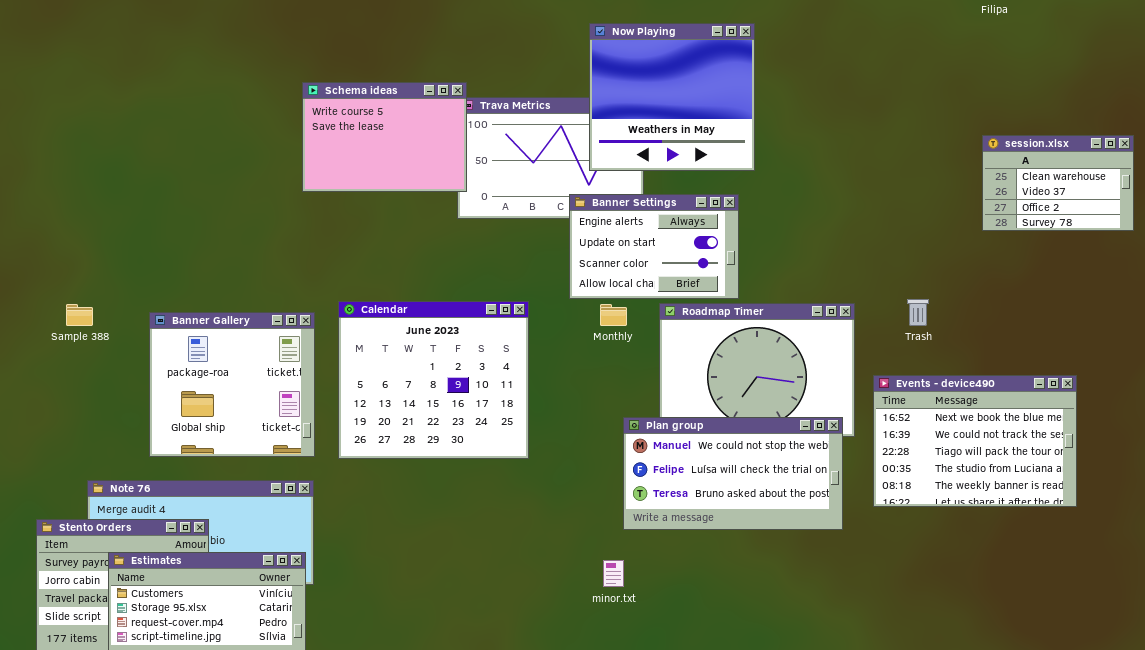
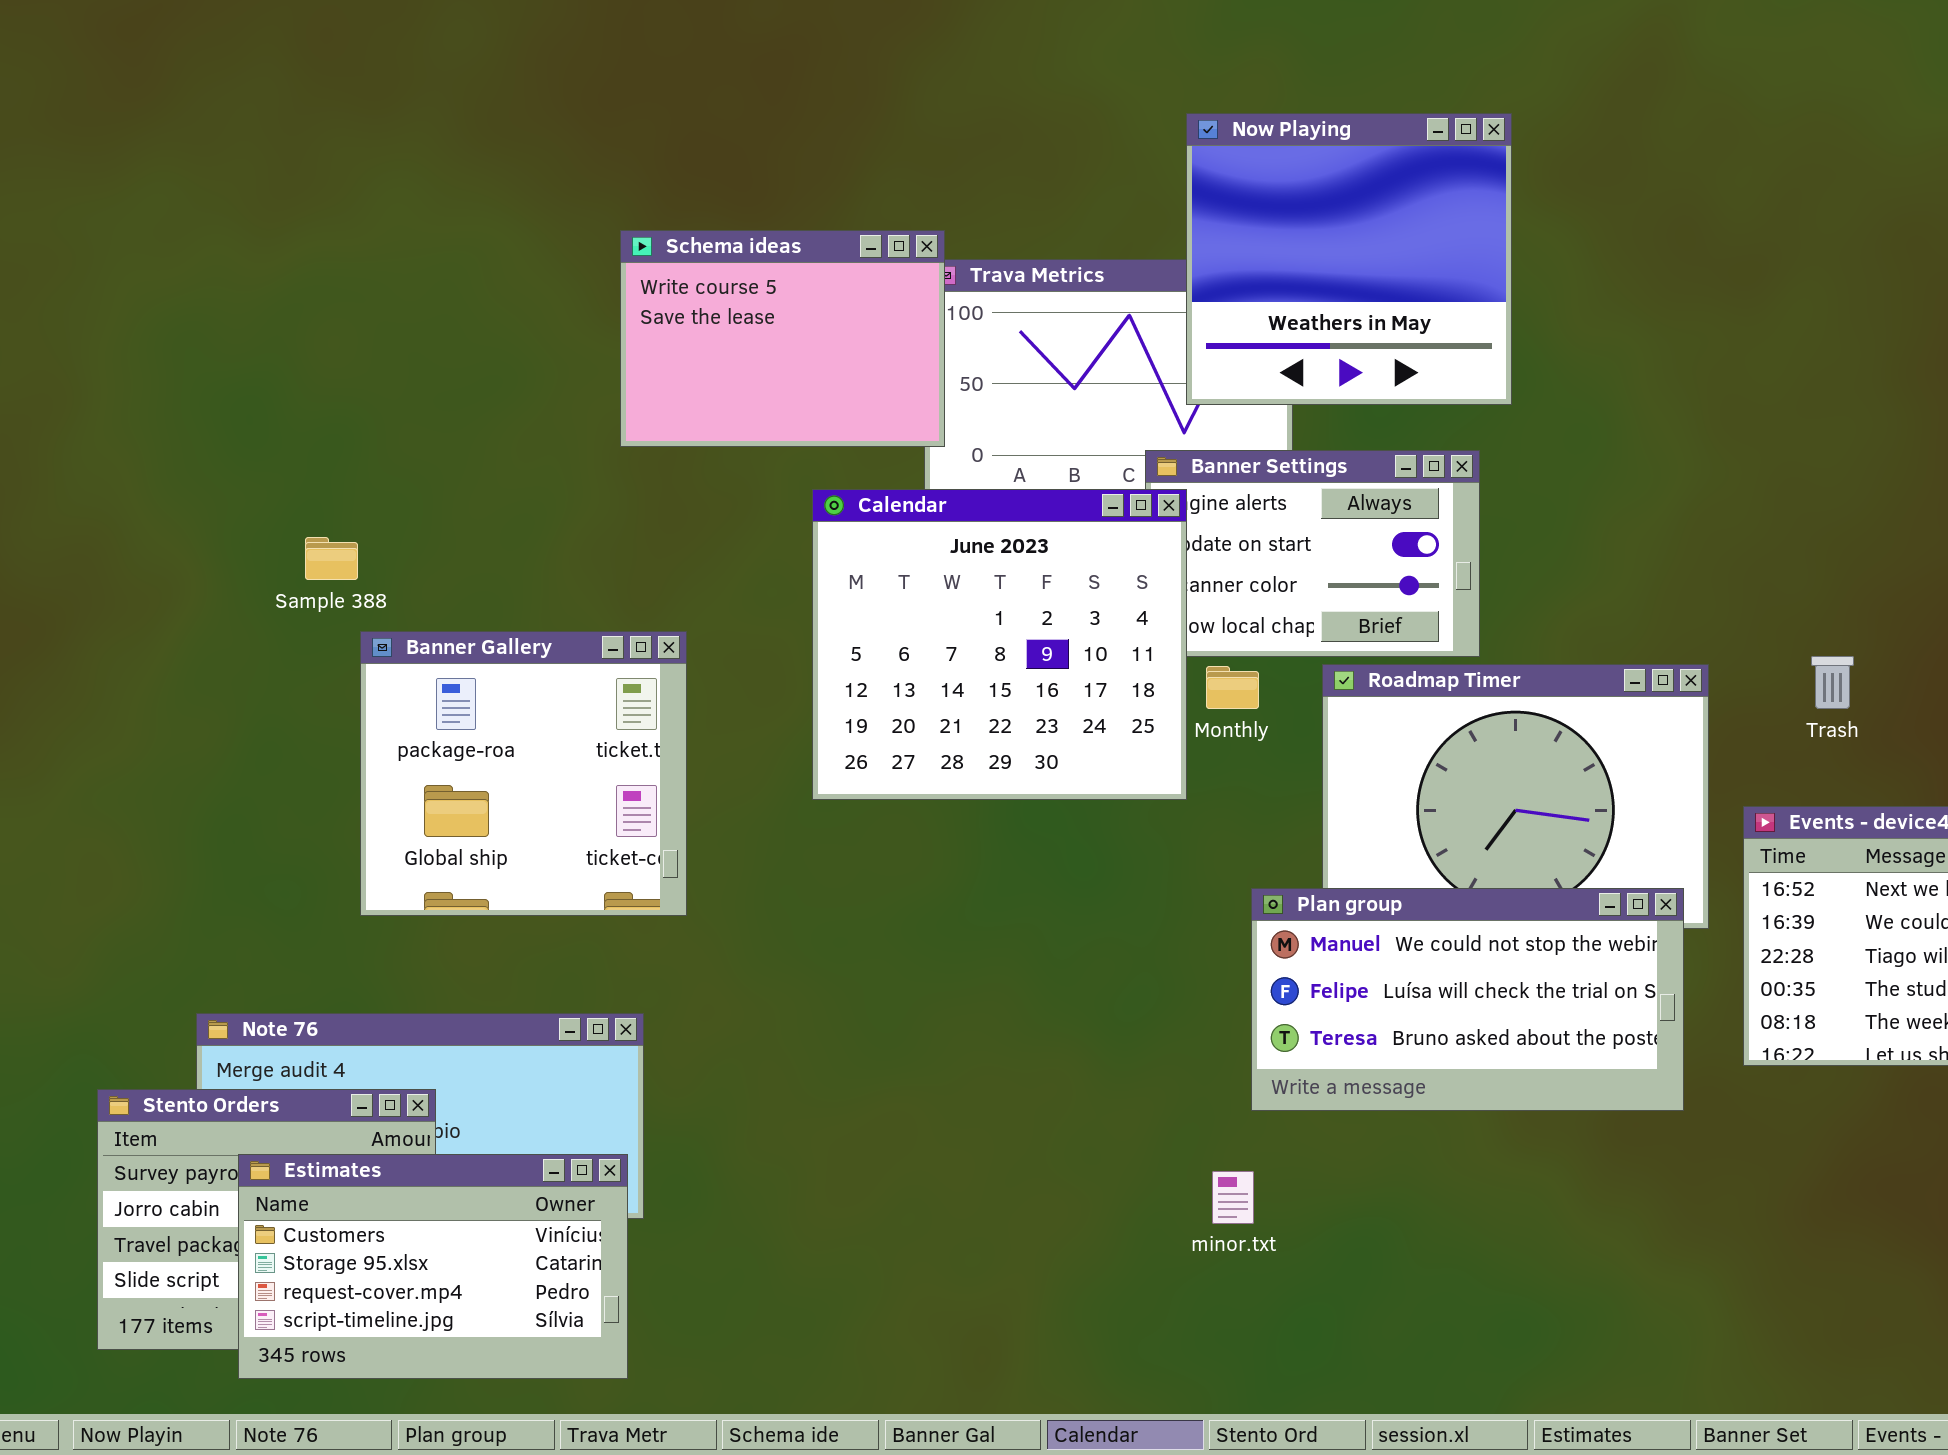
Calendar: [338,301,529,459] -> [812,489,1187,800], moved
Sample 388: [66,304,93,326] -> [305,537,358,580], moved
Banner Gallery: [149,312,315,457] -> [360,631,687,916], moved

